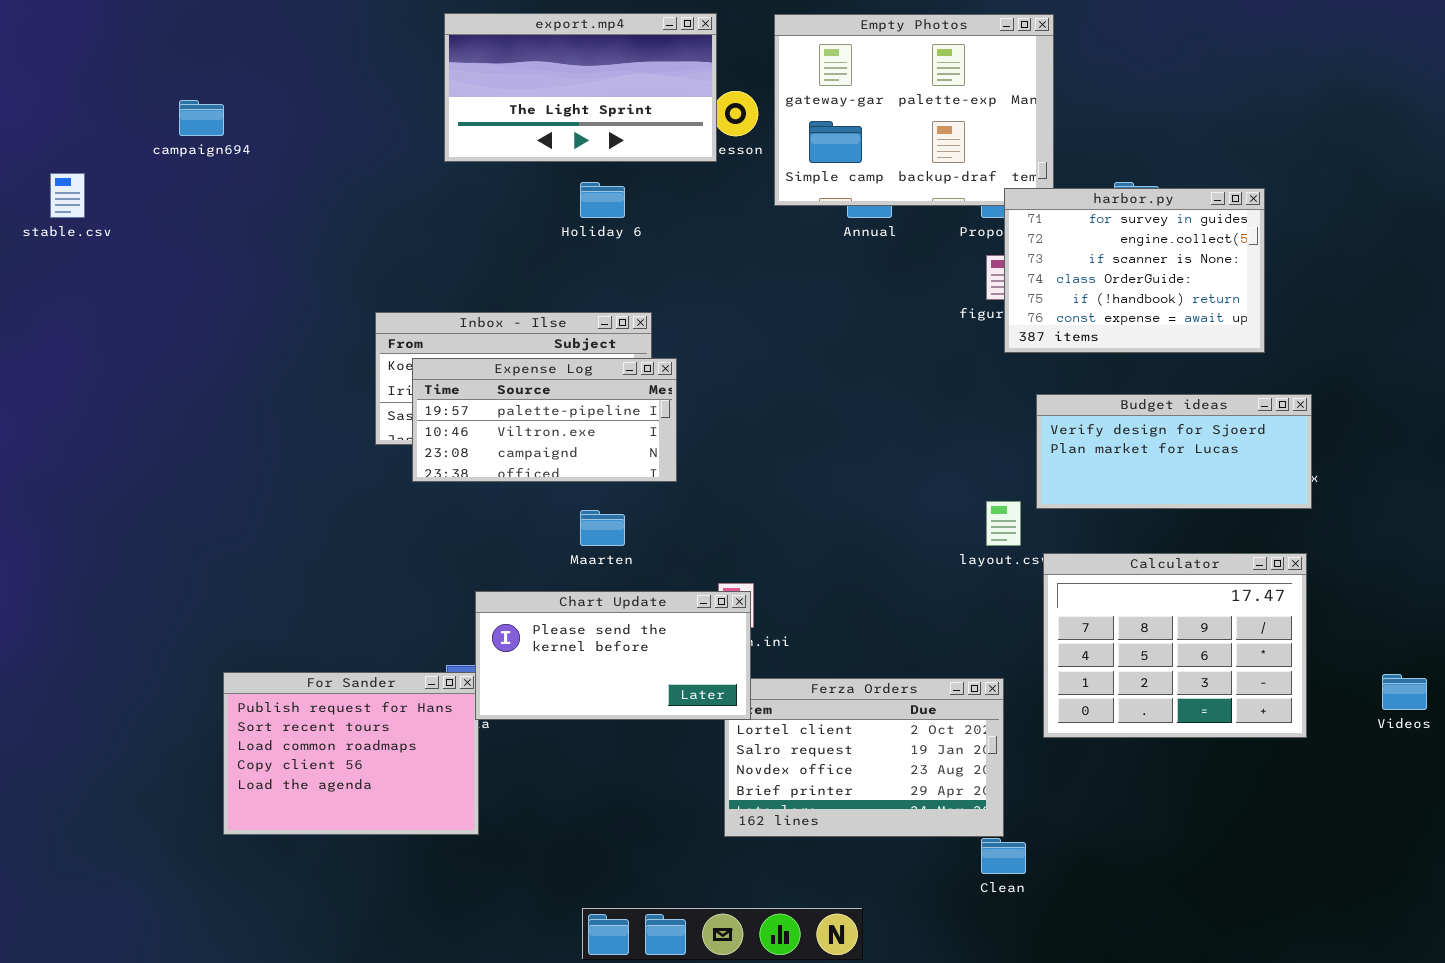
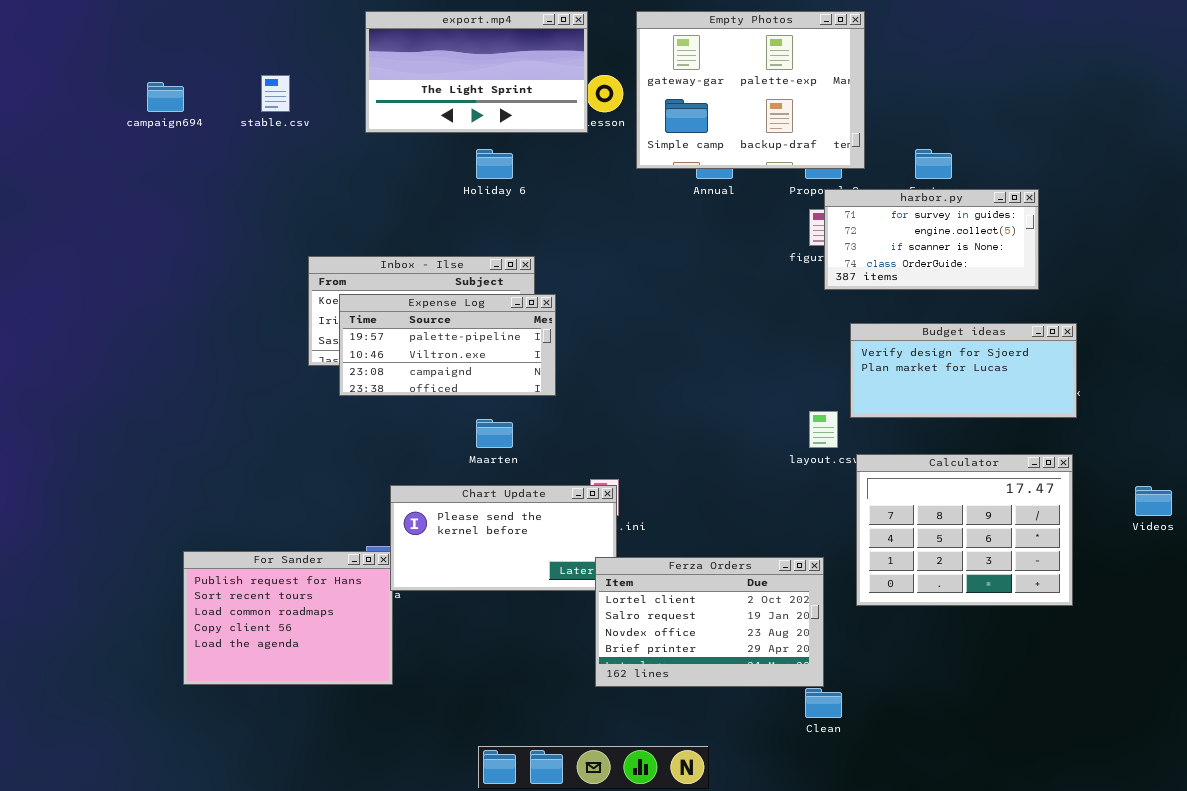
stable.csv: [50,173,85,218] -> [261,75,290,112], moved
harbor.py: [1004,188,1265,353] -> [824,189,1039,290], resized
Videos: [1382,674,1427,710] -> [1135,486,1172,516], moved
Ferza Orders: [724,678,1004,837] -> [595,557,824,687], raised

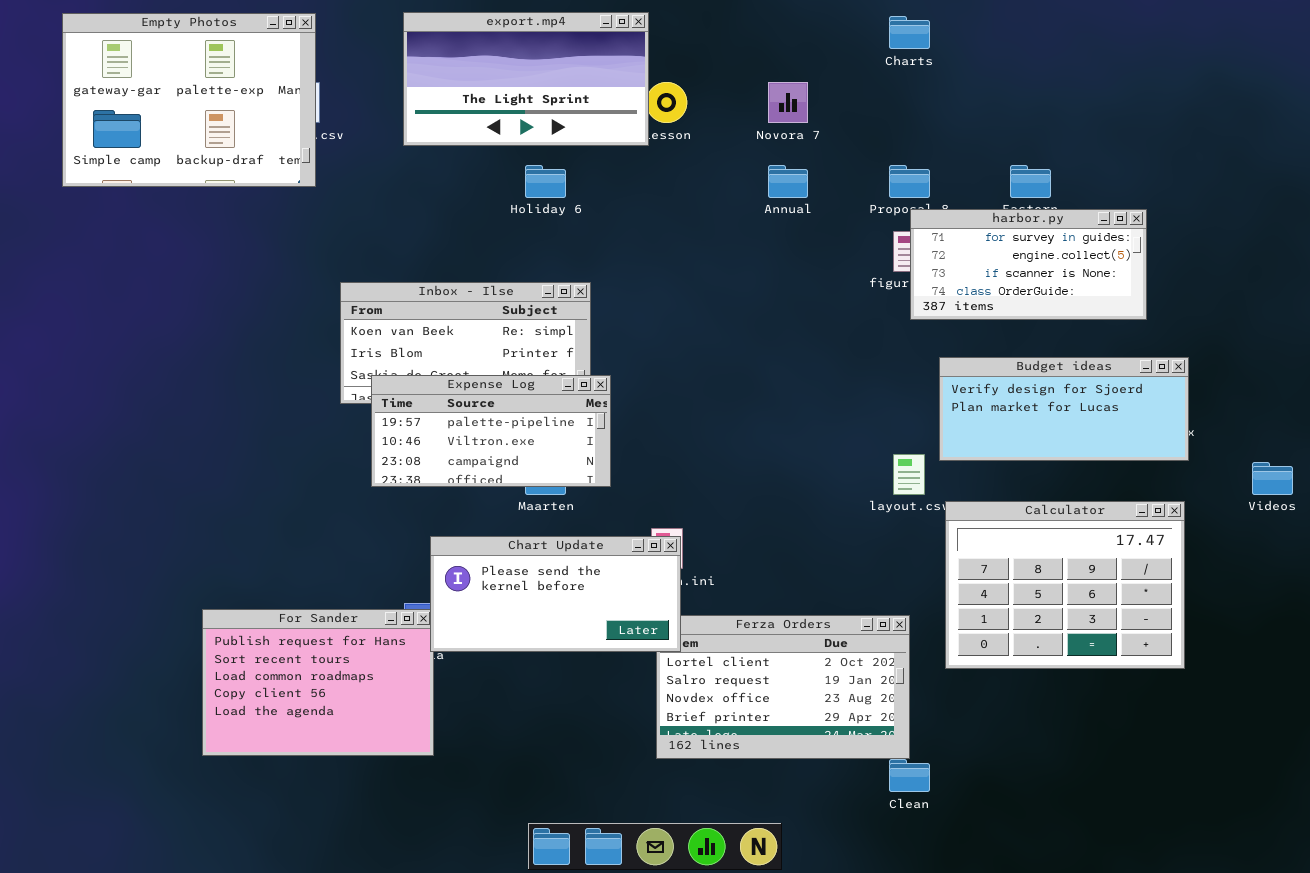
Empty Photos: [636,11,865,169] -> [62,13,316,187], moved
Expense Log: [339,294,556,396] -> [371,375,611,487], moved
Chart Update: [390,485,617,591] -> [430,536,681,652], raised
Videos: [1135,486,1172,516] -> [1252,462,1293,495], moved

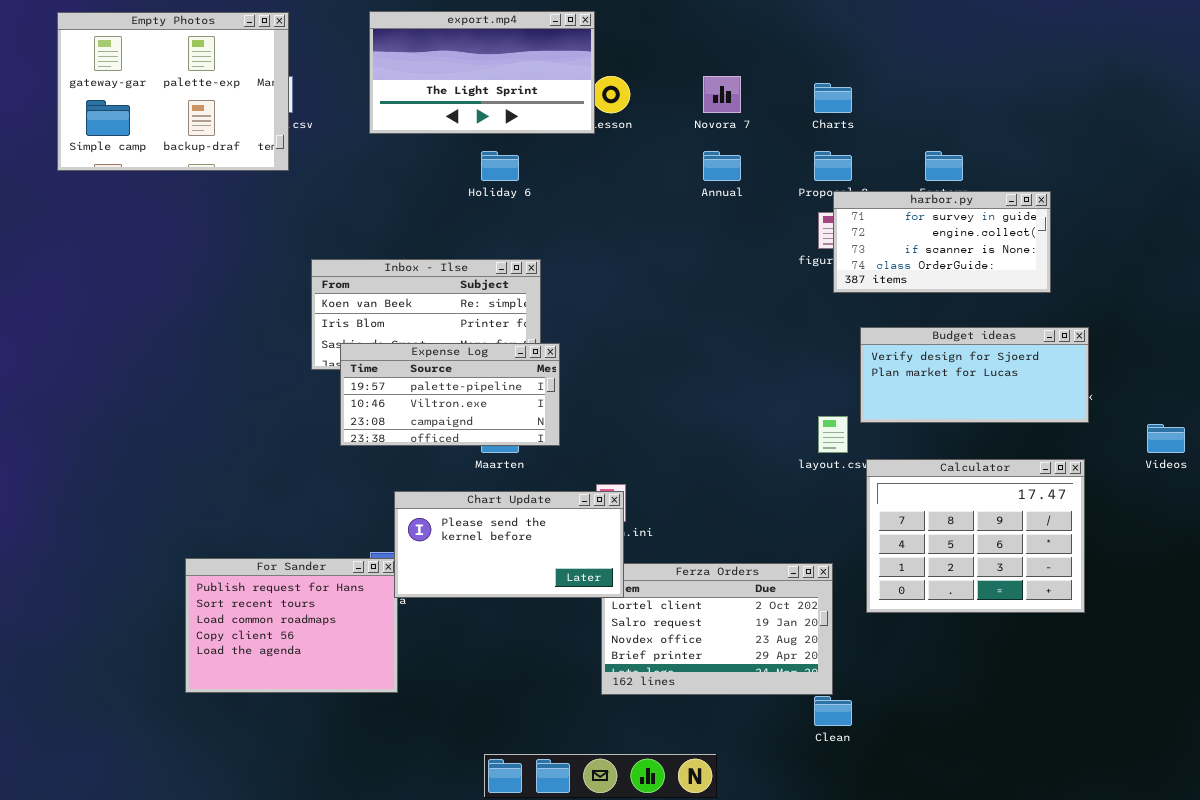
Charts: [889,16,930,49] -> [814,83,852,113], moved

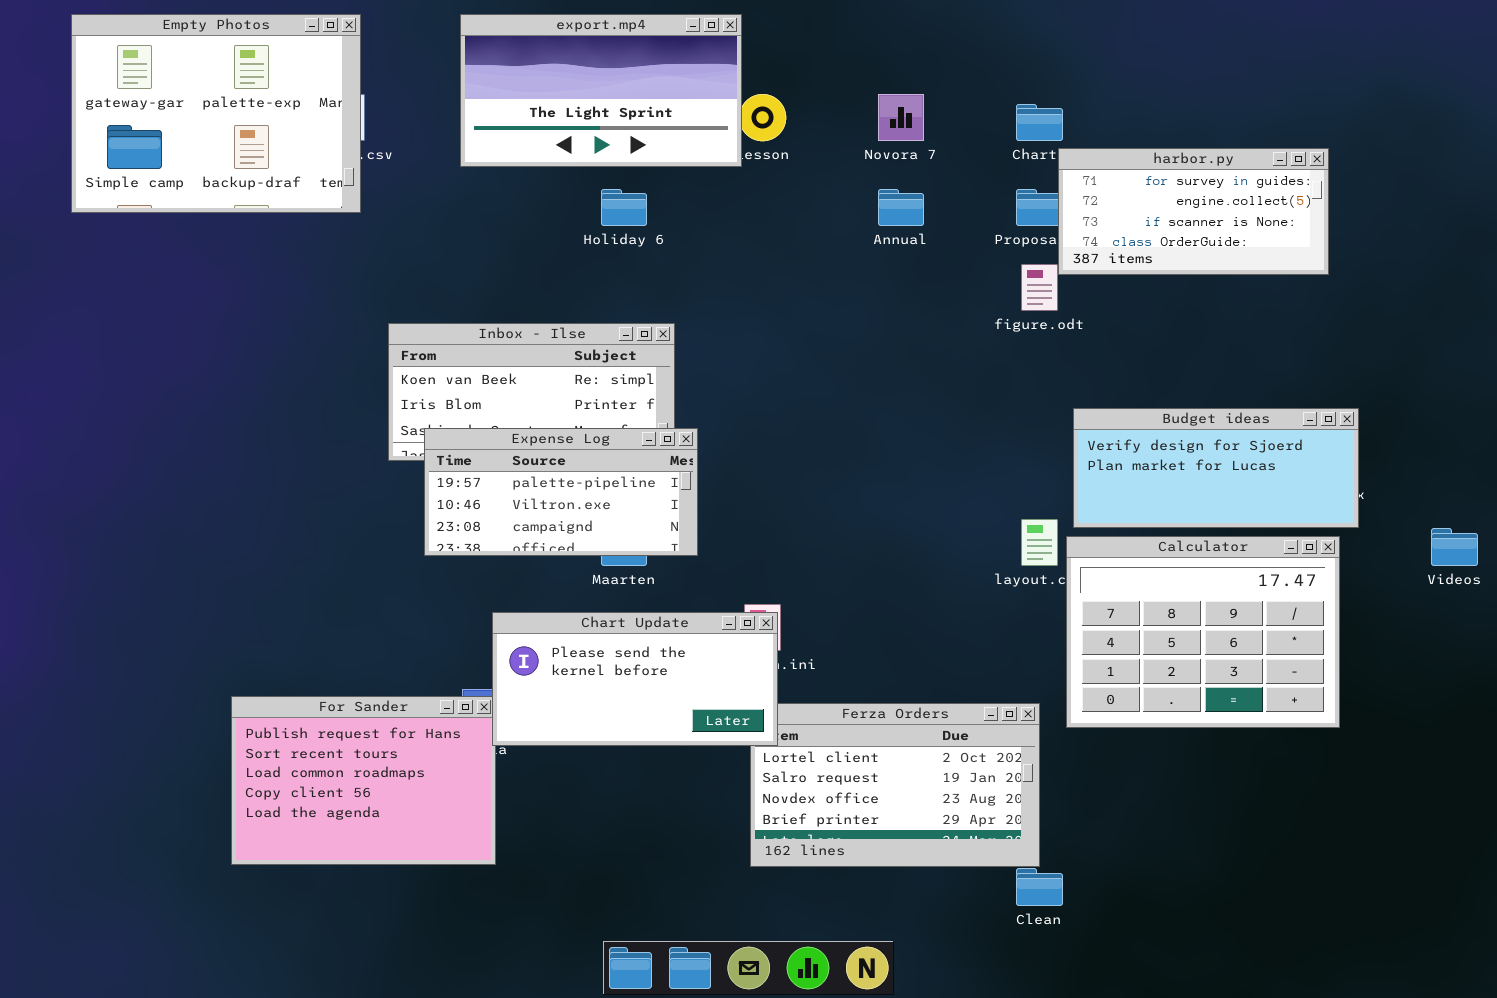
harbor.py: [833,191,1051,293] -> [1058,148,1329,275], moved
Calculator: [866,459,1085,613] -> [1066,536,1340,728], moved

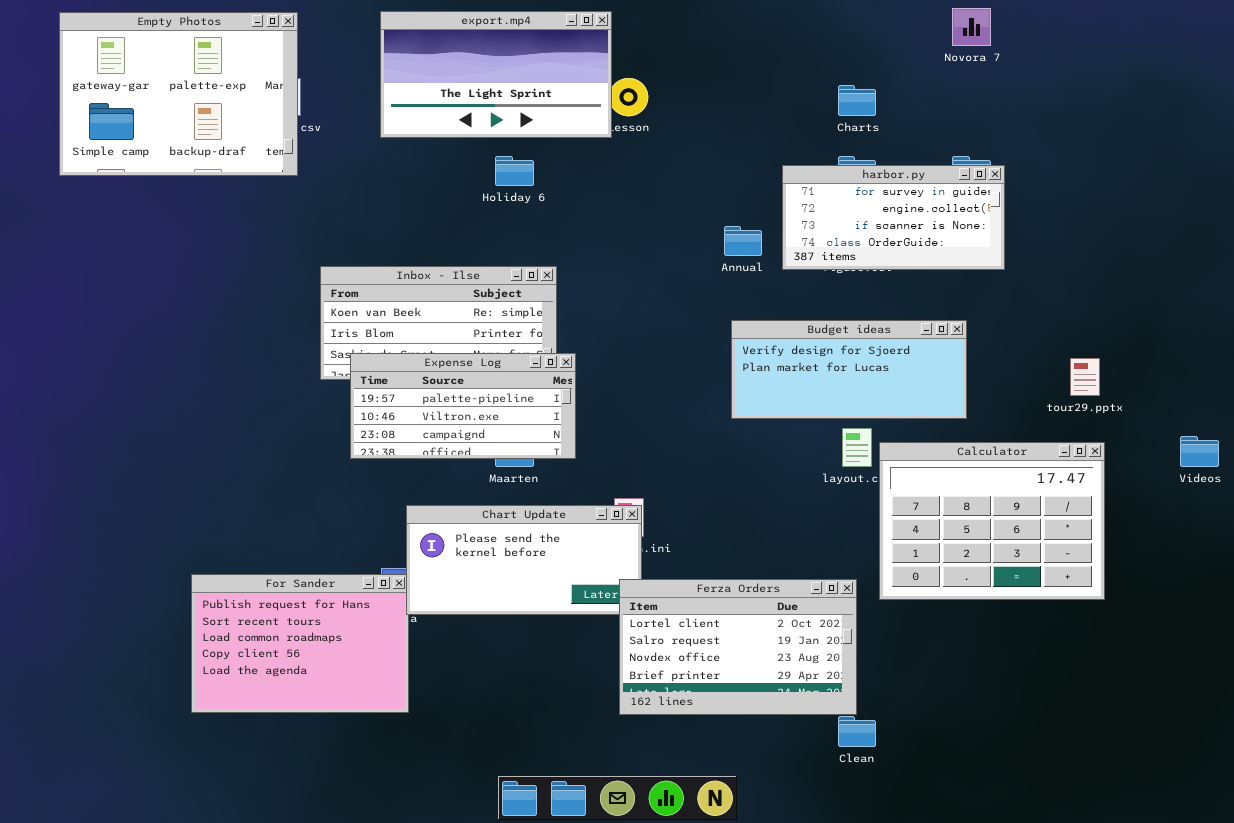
Novora 7: [878,94,924,141] -> [952,8,991,46], moved
harbor.py: [1058,148,1329,275] -> [782,165,1005,270], moved
Annual: [878,189,924,226] -> [724,226,762,256], moved
Budget ideas: [1073,408,1359,528] -> [731,320,967,419], moved
Ferza Orders: [750,703,1040,867] -> [619,579,857,715], raised

